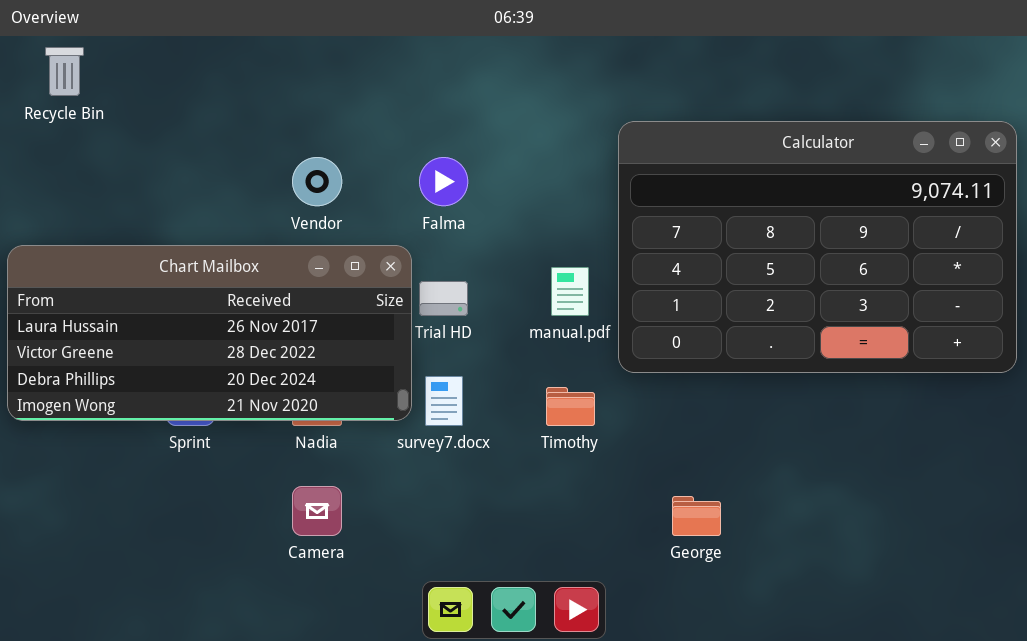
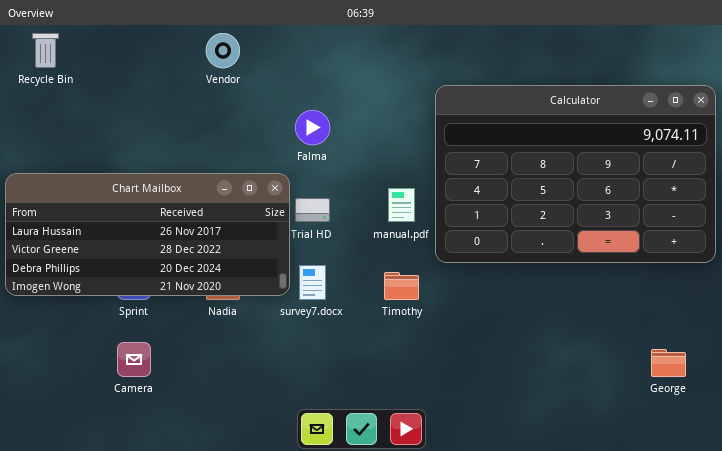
Vendor: [292,157,342,206] -> [206,33,240,68], moved
Camera: [292,486,342,536] -> [117,342,151,377], moved
George: [672,496,721,536] -> [651,349,686,377], moved

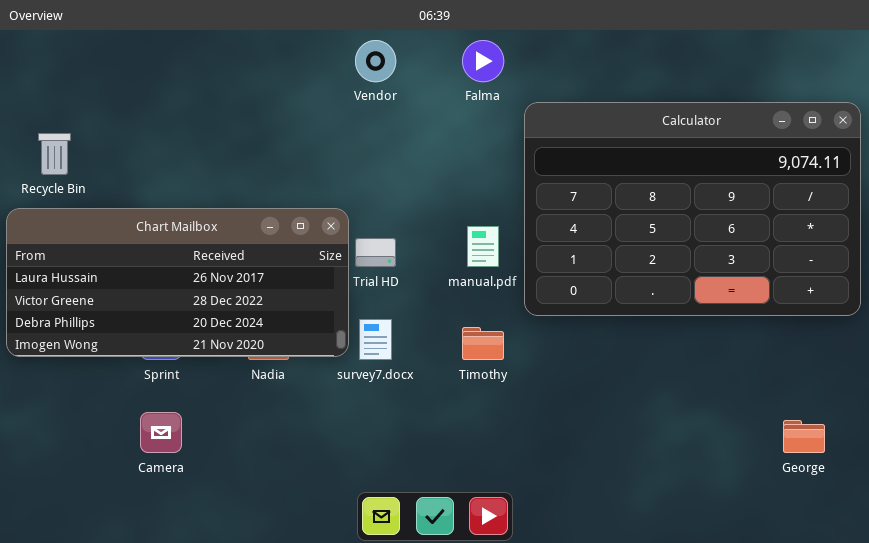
Recycle Bin: [32,33,59,68] -> [38,133,71,175], moved
Vendor: [206,33,240,68] -> [355,40,396,82], moved
Falma: [295,110,330,145] -> [462,40,504,82], moved

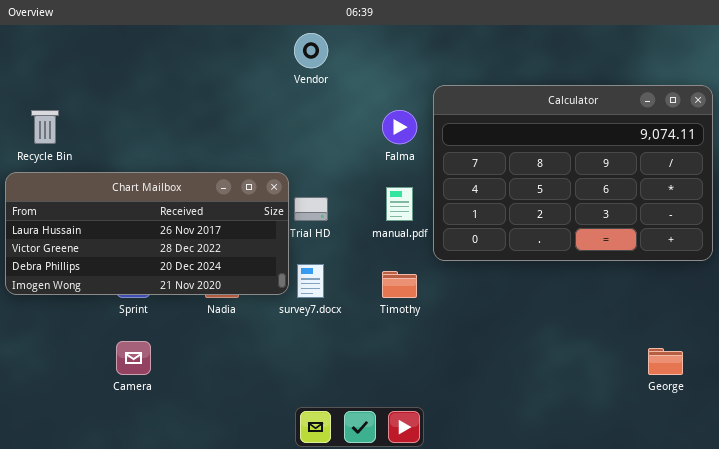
Falma: [462,40,504,82] -> [382,110,417,144], moved

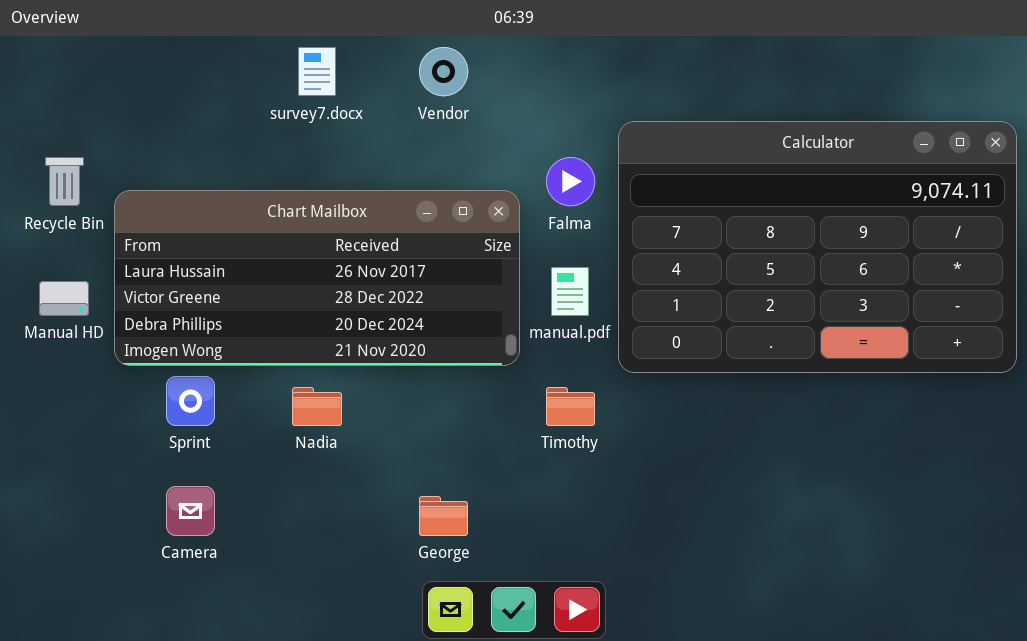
Chart Mailbox: [5,172,289,295] -> [114,190,520,366], moved
survey7.docx: [297,264,324,298] -> [298,47,336,96], moved
George: [648,348,683,375] -> [419,496,468,536], moved

